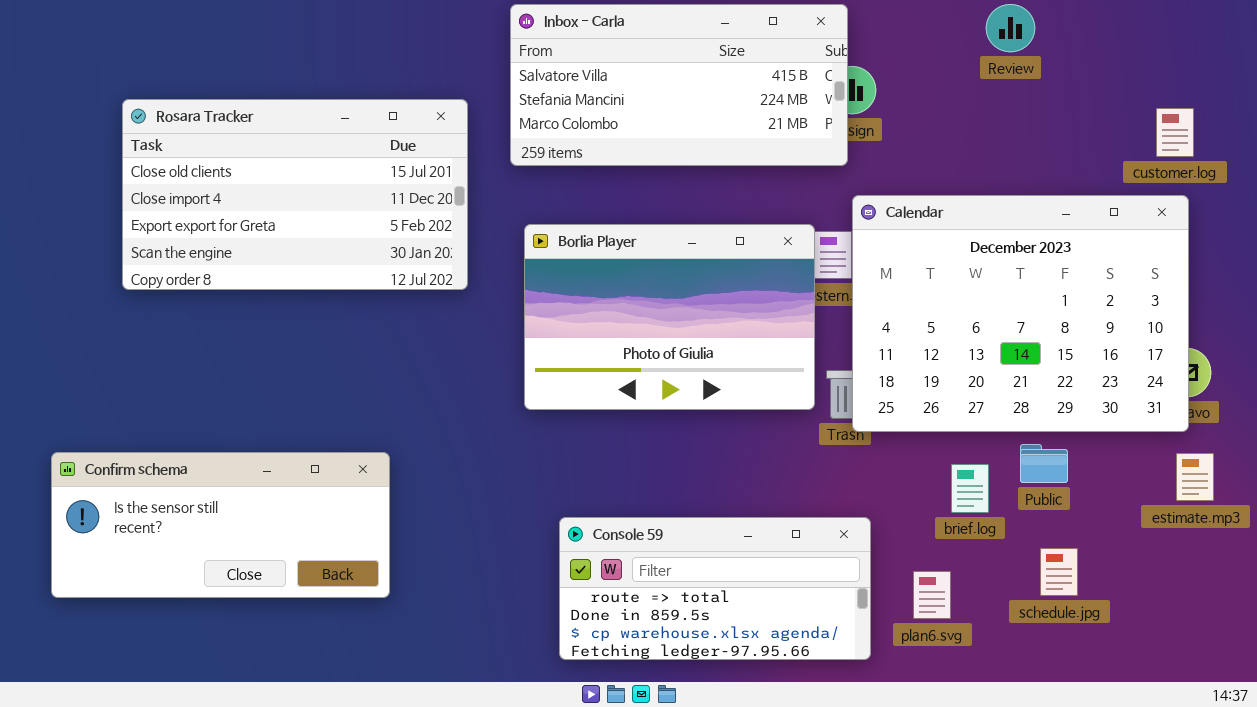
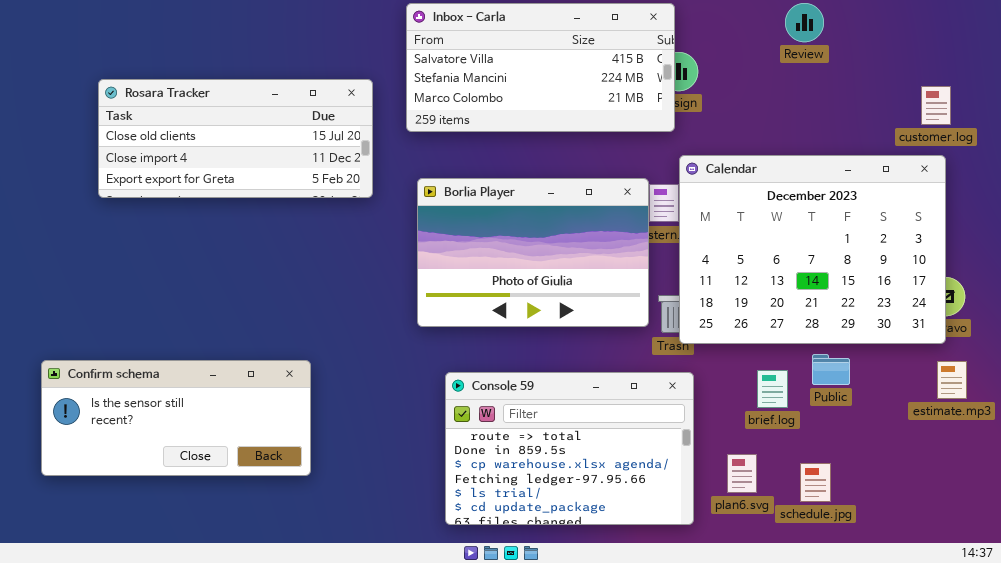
Rosara Tracker: [122,99,468,290] -> [98,79,373,198], resized
Console 59: [559,517,871,660] -> [445,372,694,525], resized
schedule.jpg: [1040,548,1078,596] -> [800,463,831,502], moved

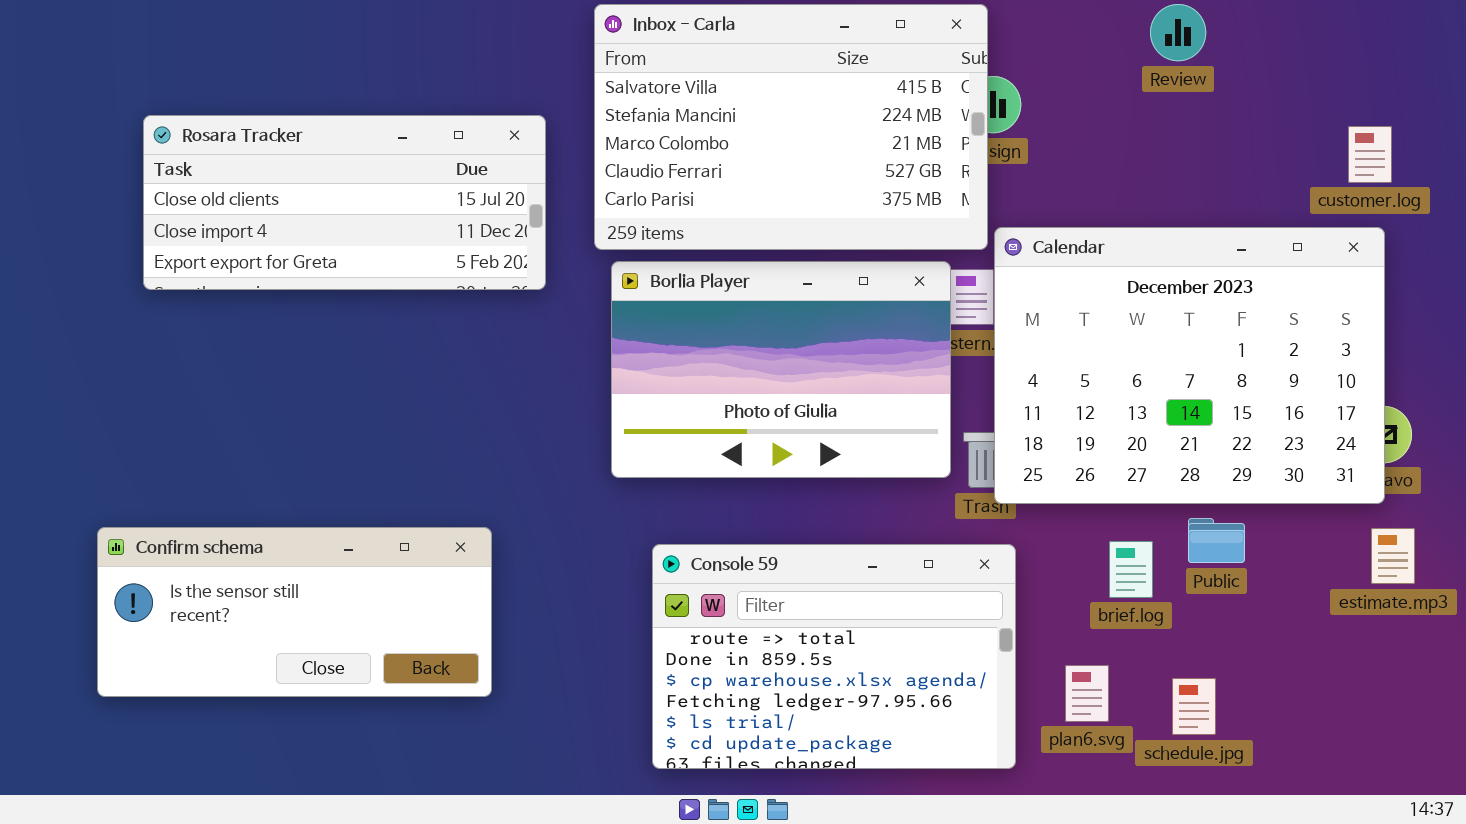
Inbox - Carla: [406,3,675,132] -> [594,4,988,250], resized
Confirm schema: [41,360,311,476] -> [97,527,492,697], moved

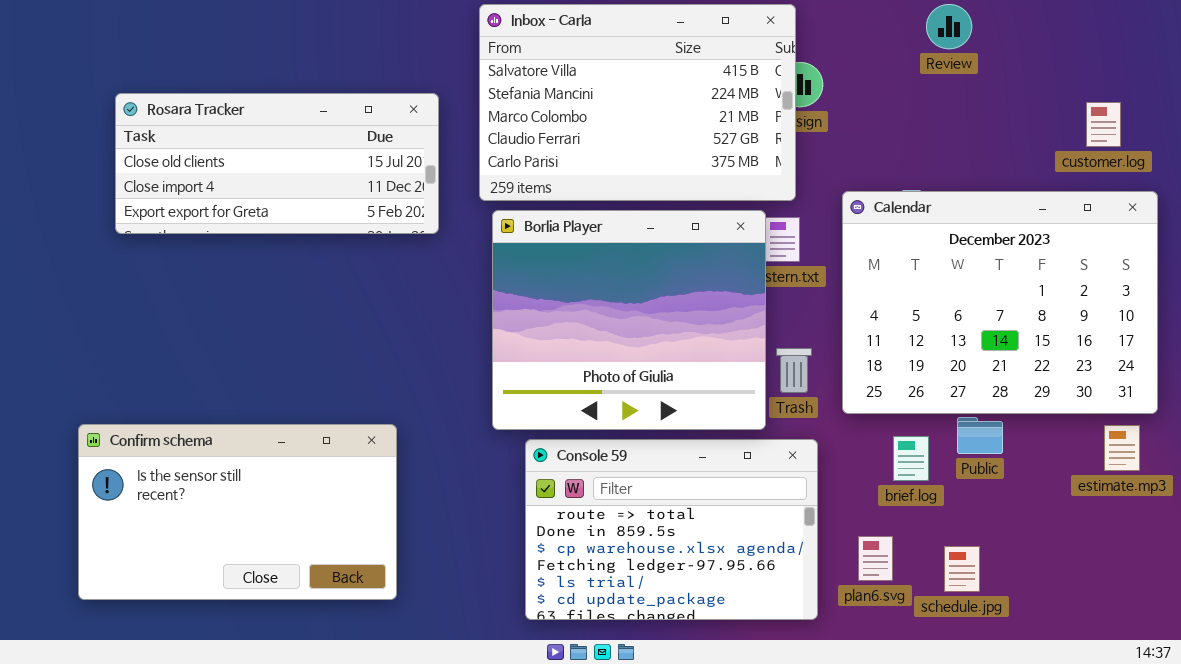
Calendar: [994,227,1385,504] -> [842,191,1158,414], moved
Borlia Player: [611,261,951,478] -> [492,210,766,430], resized
Confirm schema: [97,527,492,697] -> [78,424,397,600], resized

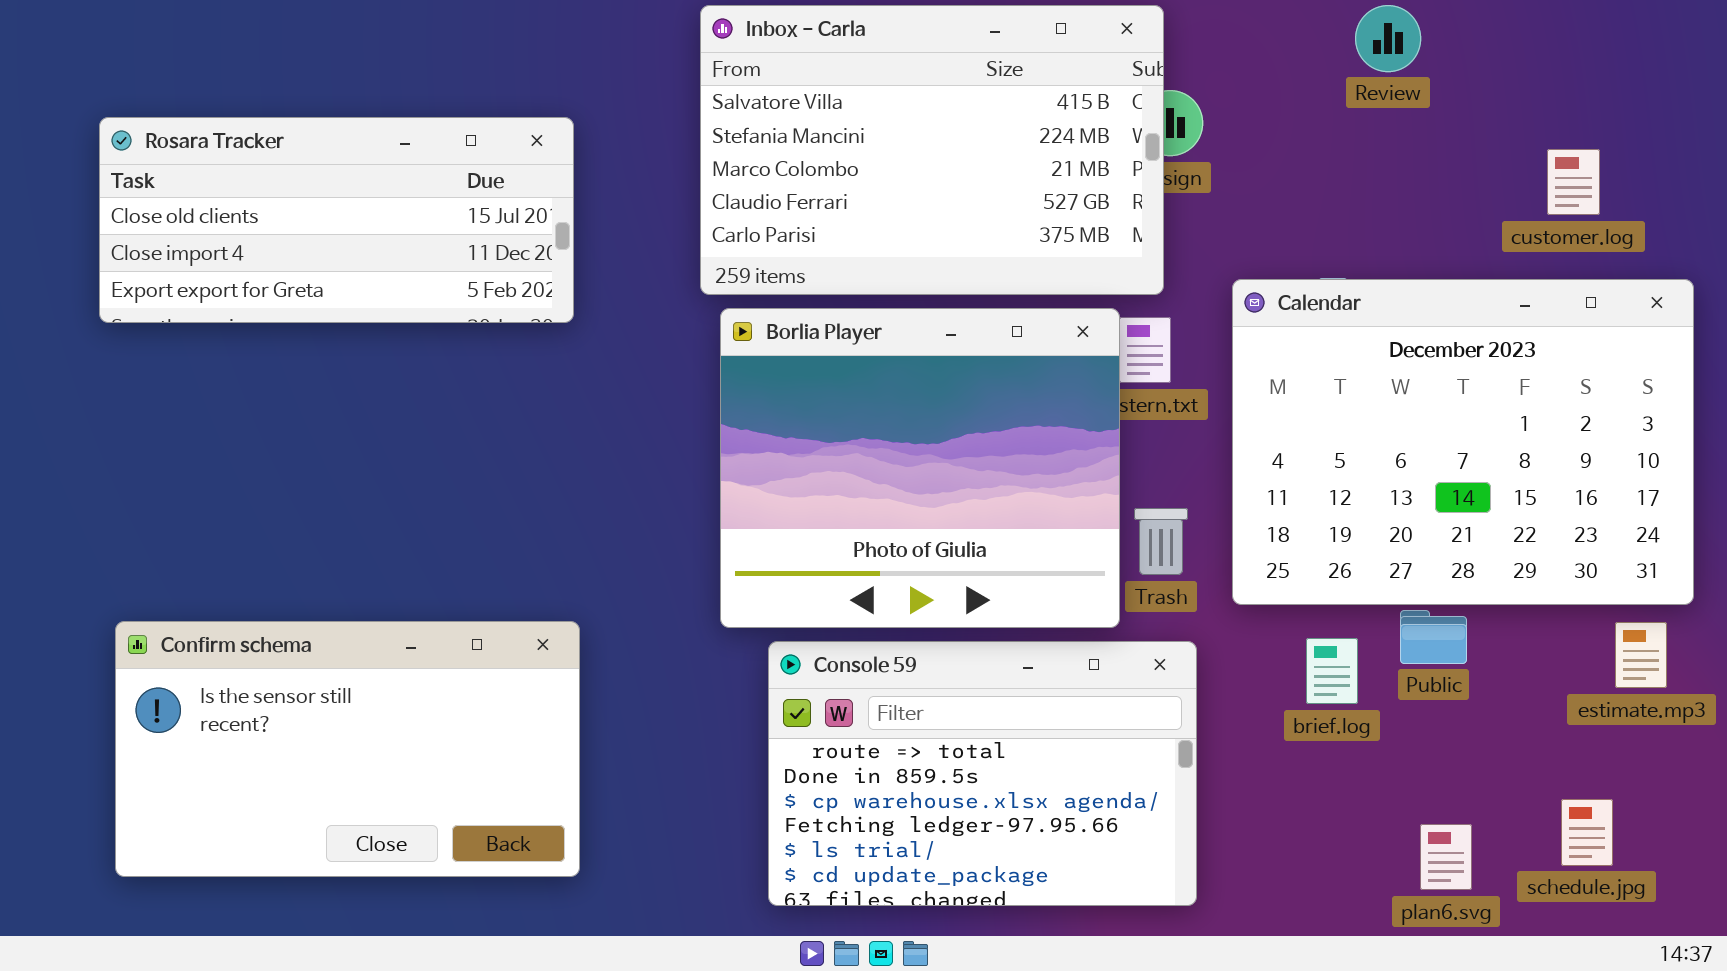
Rosara Tracker: [115,93,439,234] -> [99,117,574,323], moved
customer.log: [1086,102,1121,147] -> [1547,149,1600,215], moved
plan6.svg: [858,536,893,581] -> [1420,824,1472,890], moved
schedule.jpg: [944,546,980,592] -> [1561,799,1613,866], moved

